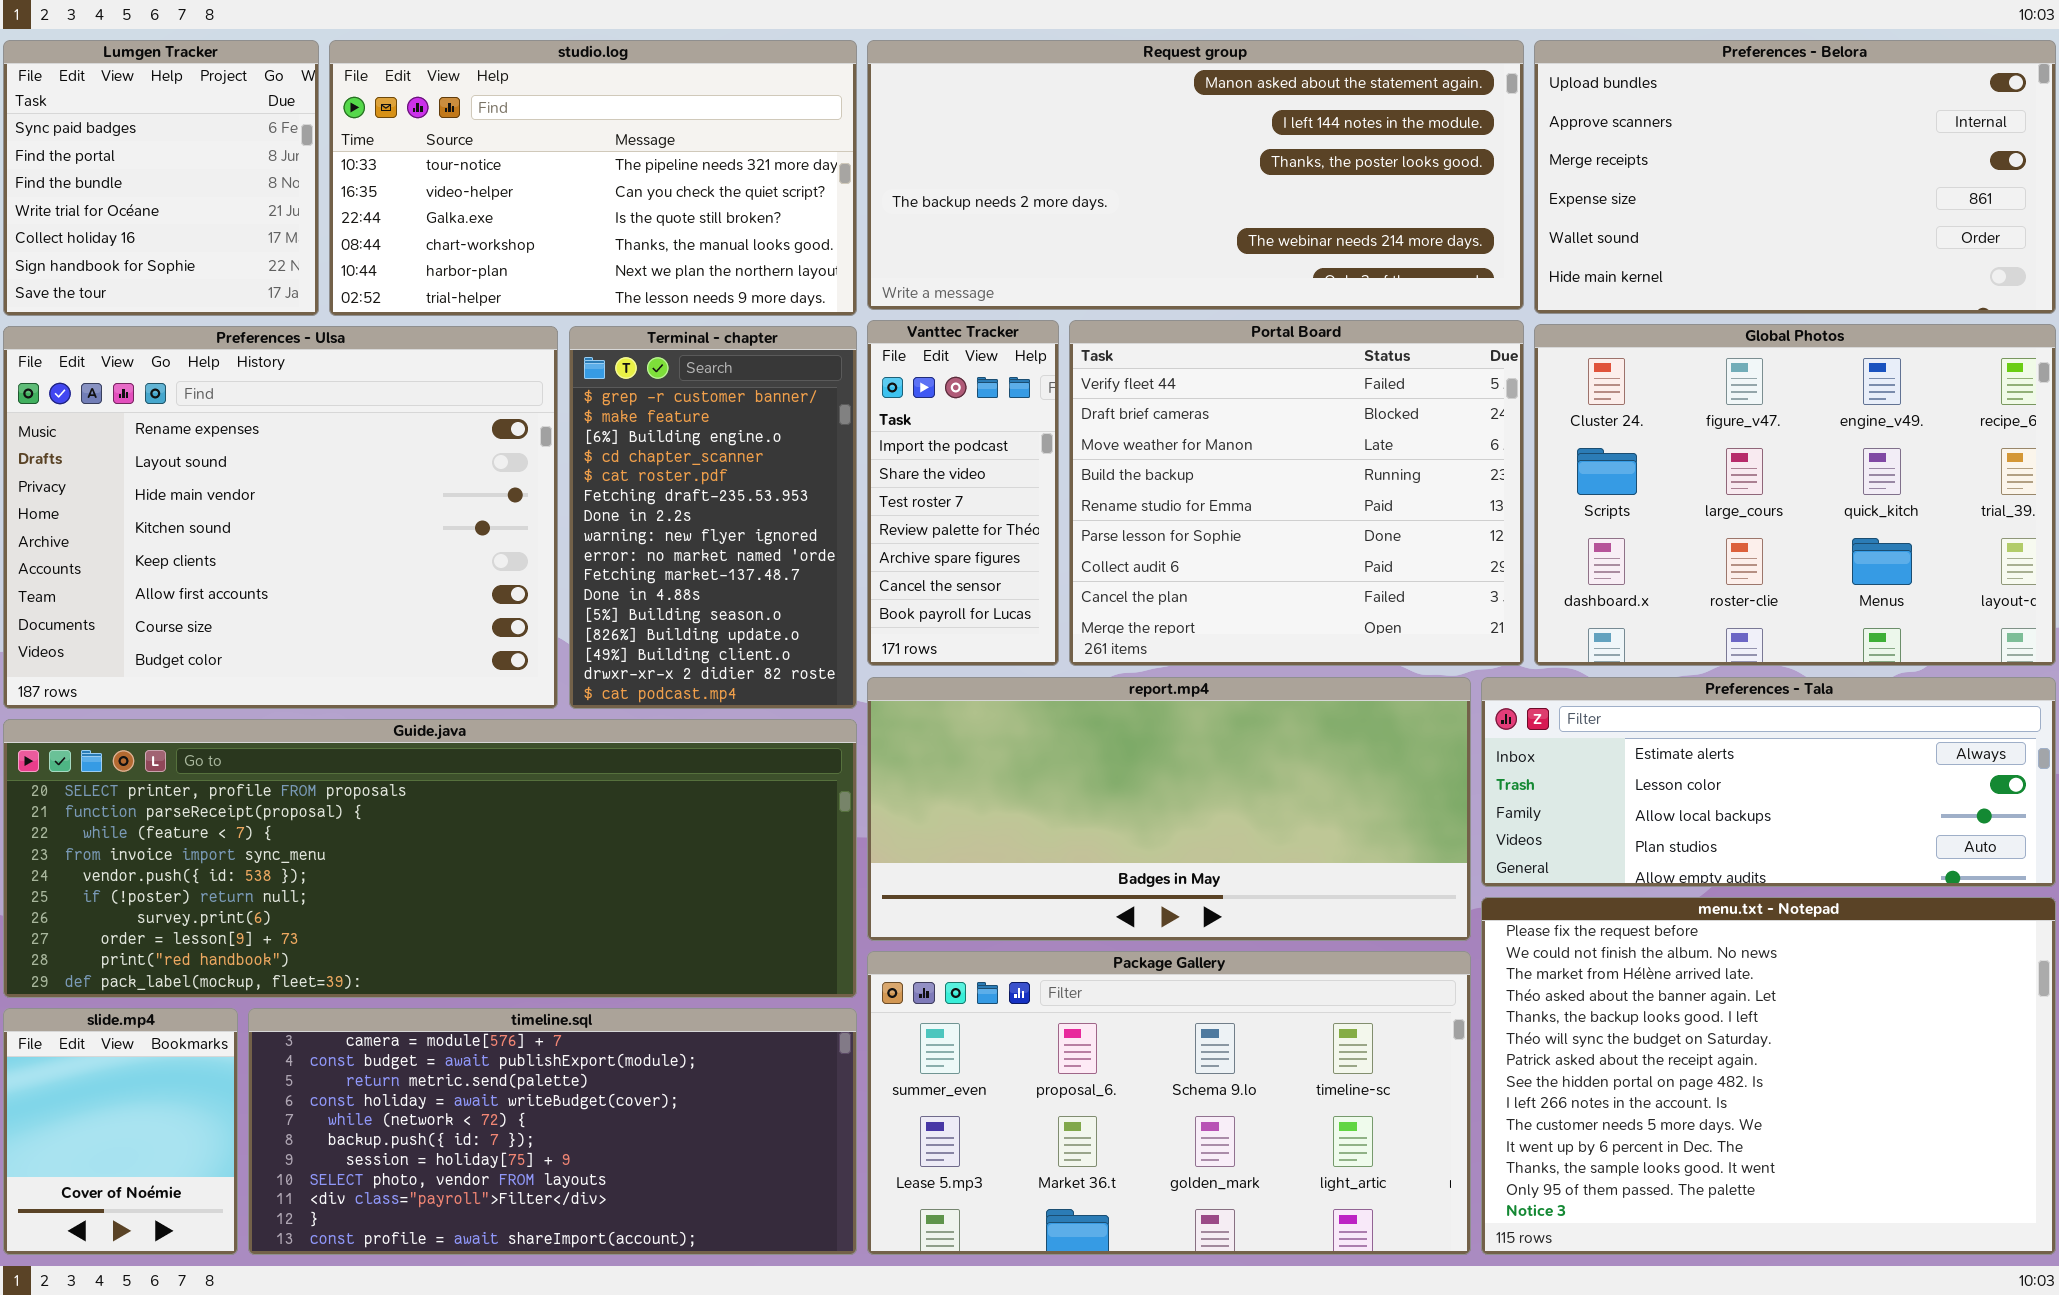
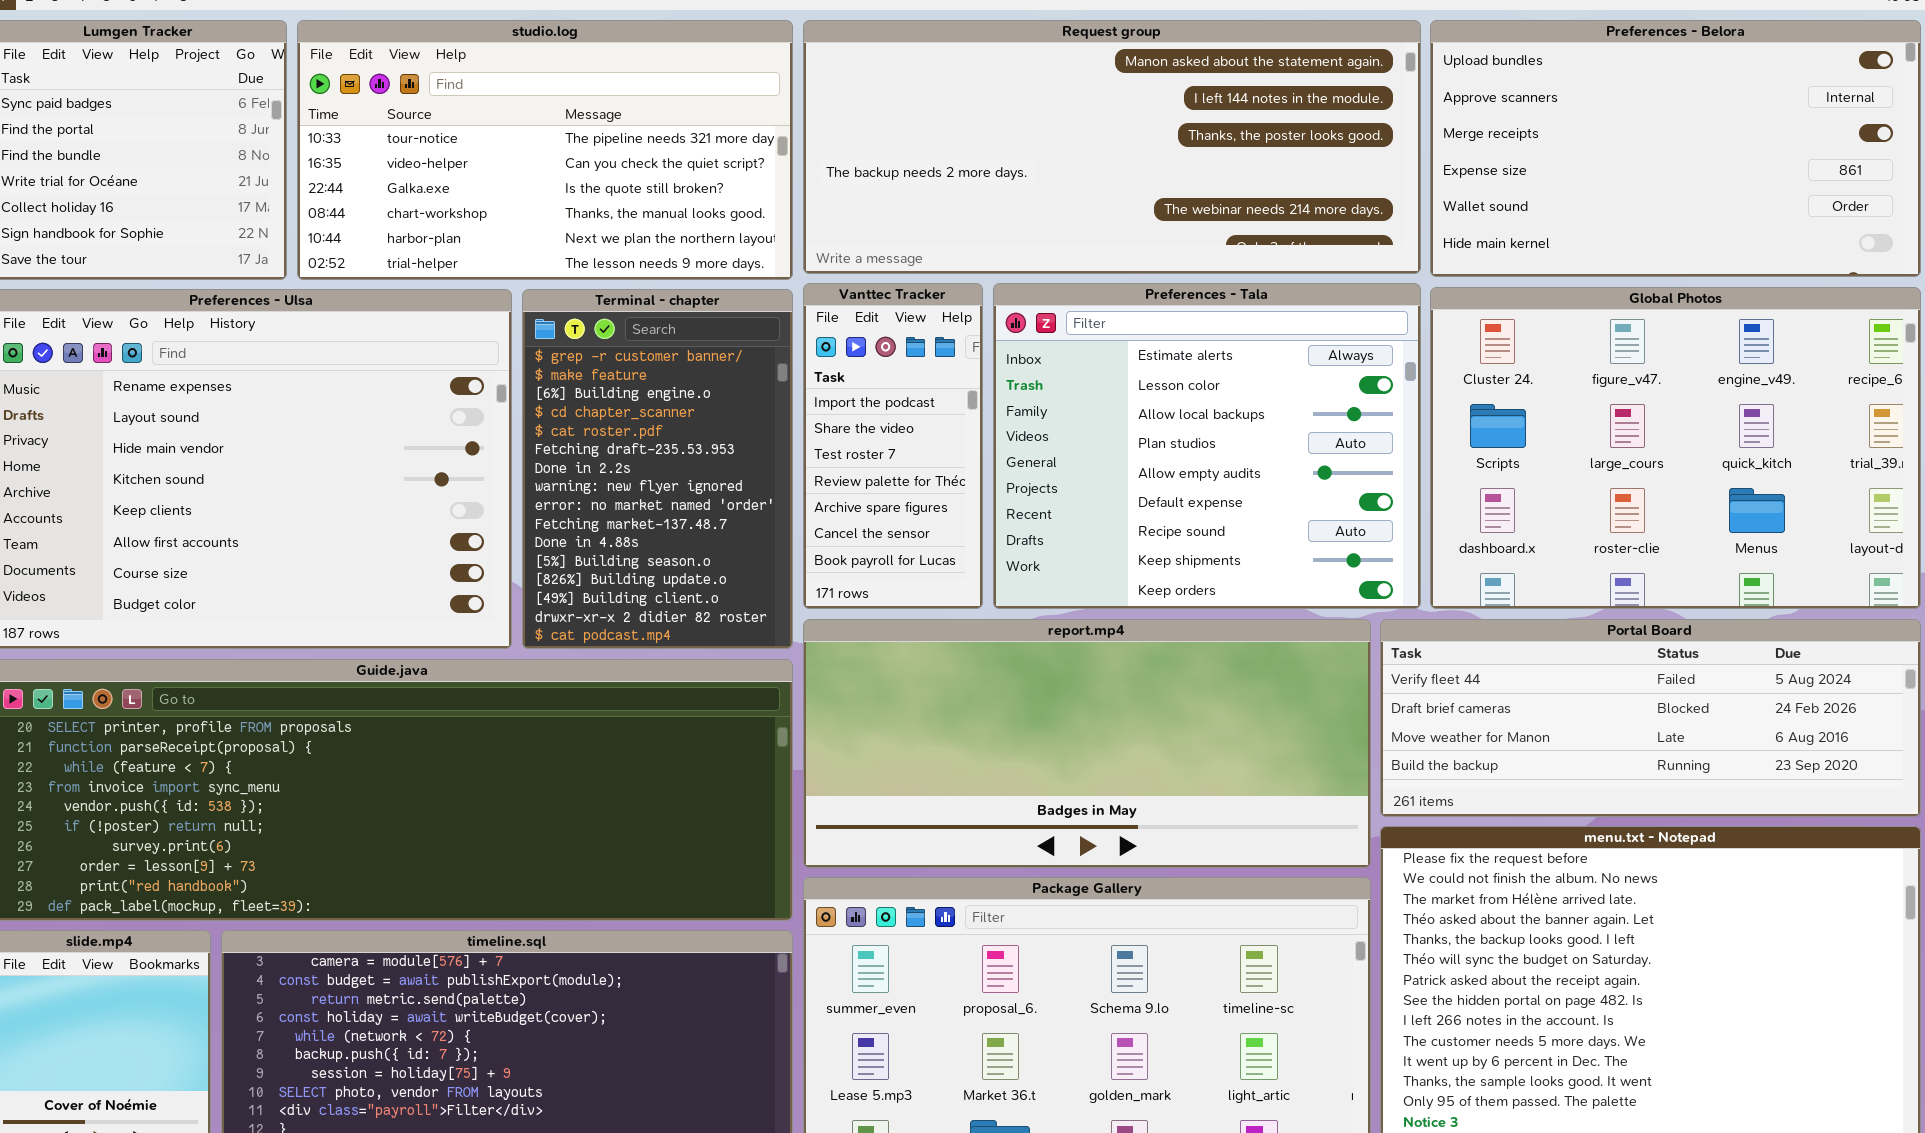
Portal Board: [1069,320,1524,666] -> [1380,619,1921,817], moved, resized
Preferences - Tala: [1481,677,2056,887] -> [993,283,1421,609], moved, resized

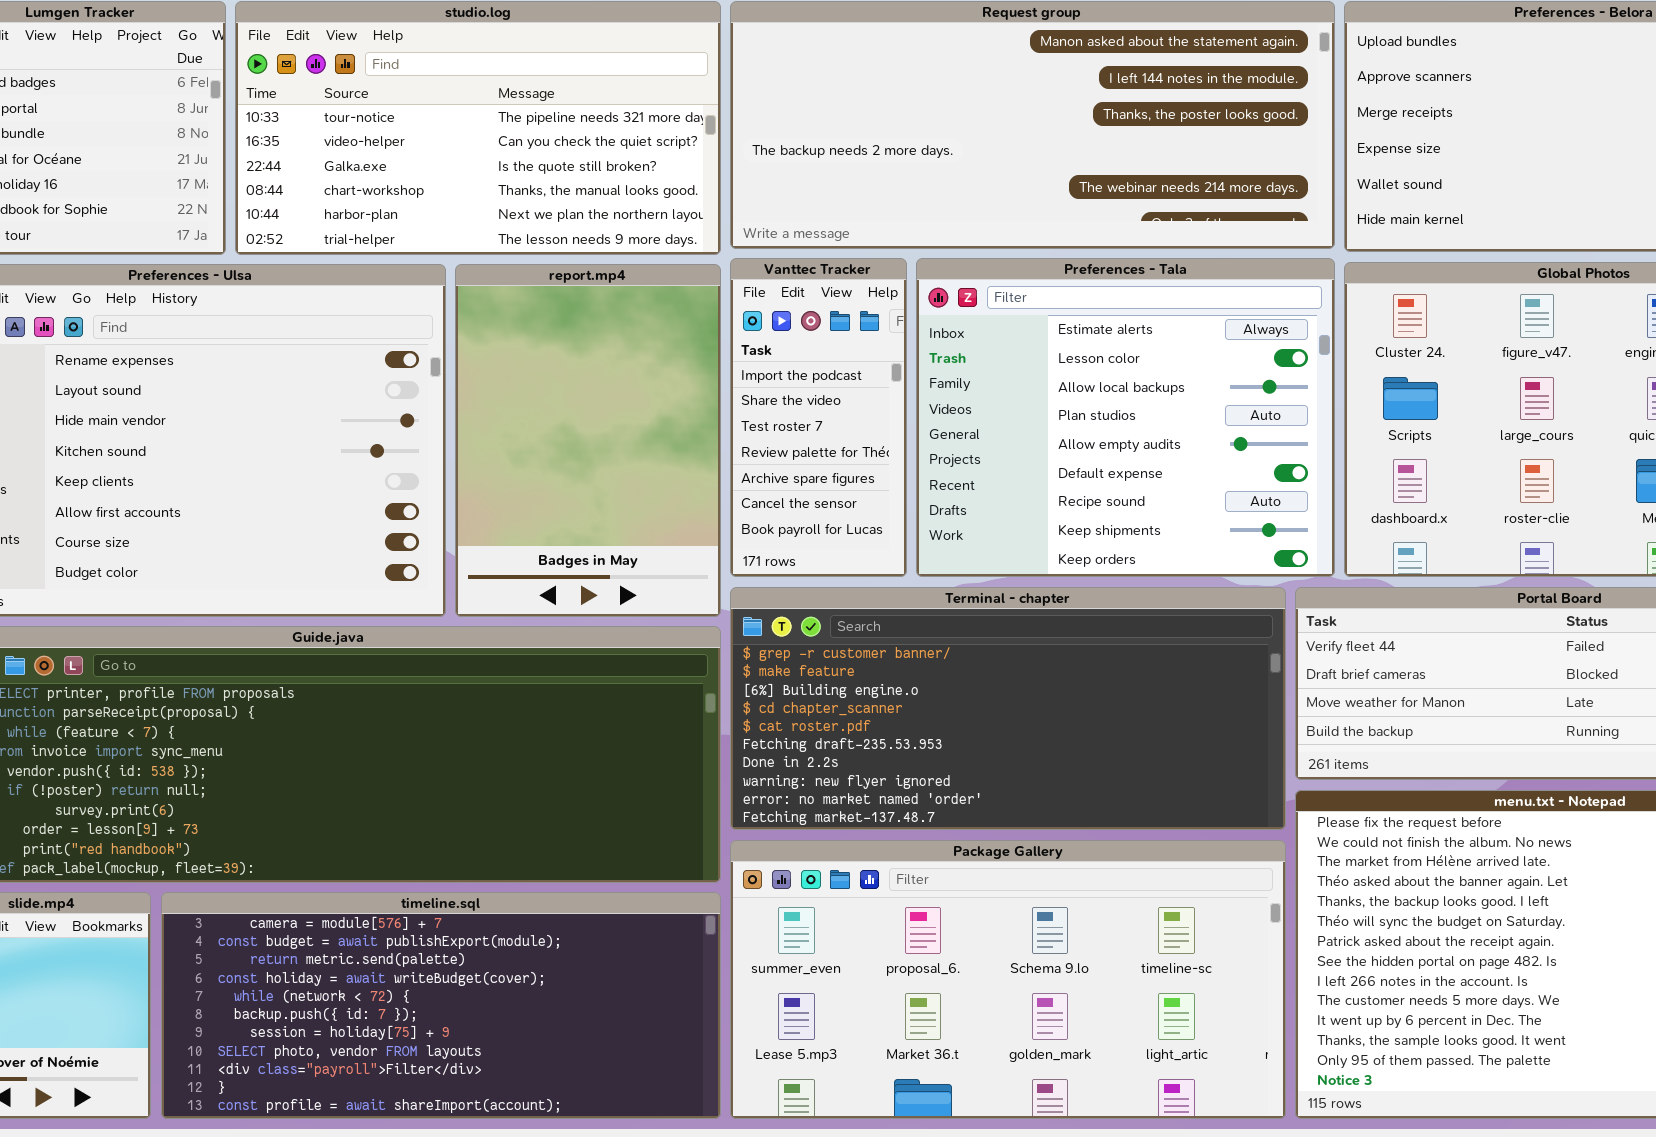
Terminal - chapter: [522,289,793,649] -> [730,587,1286,830], moved, resized
report.mp4: [803,619,1371,868] -> [455,264,721,617], moved, resized

